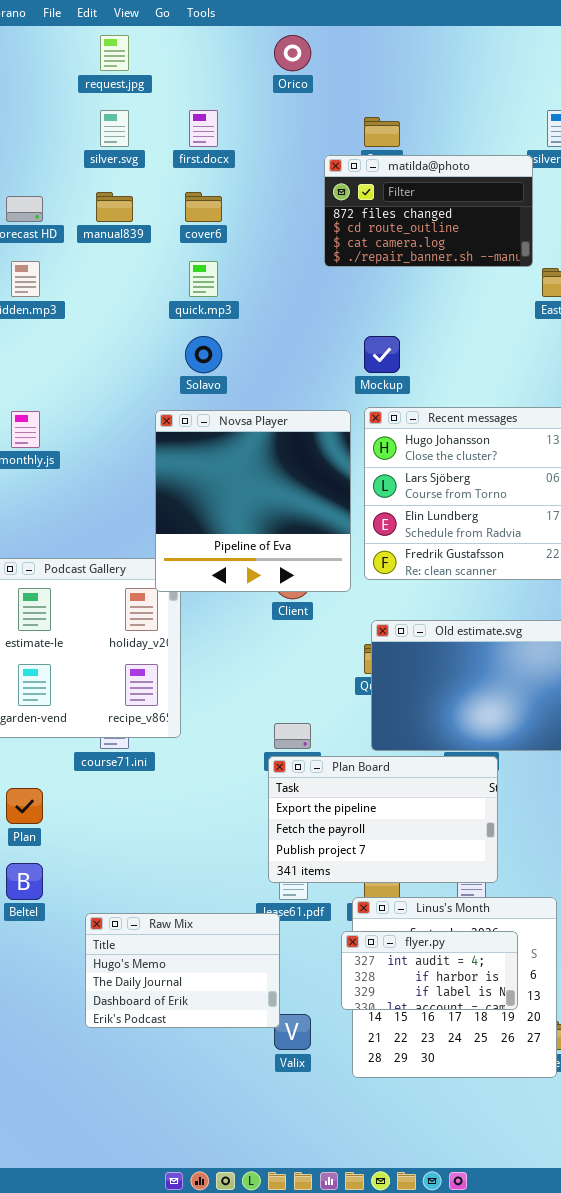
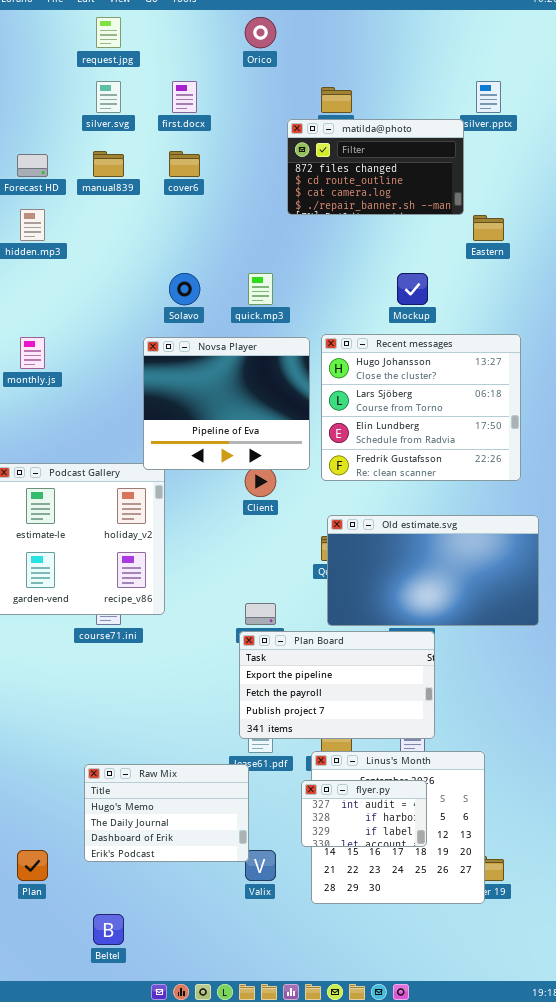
quick.mp3: [189,261,218,297] -> [248,273,273,305], moved
Mockup: [364,336,400,373] -> [397,273,428,305], moved
Novsa Player: [155,410,351,592] -> [143,337,310,470], resized
Plan: [6,788,43,824] -> [17,850,48,881], moved
Beltel: [6,863,43,900] -> [93,914,124,945], moved
flyer.py: [341,931,518,1010] -> [301,780,427,847], resized

